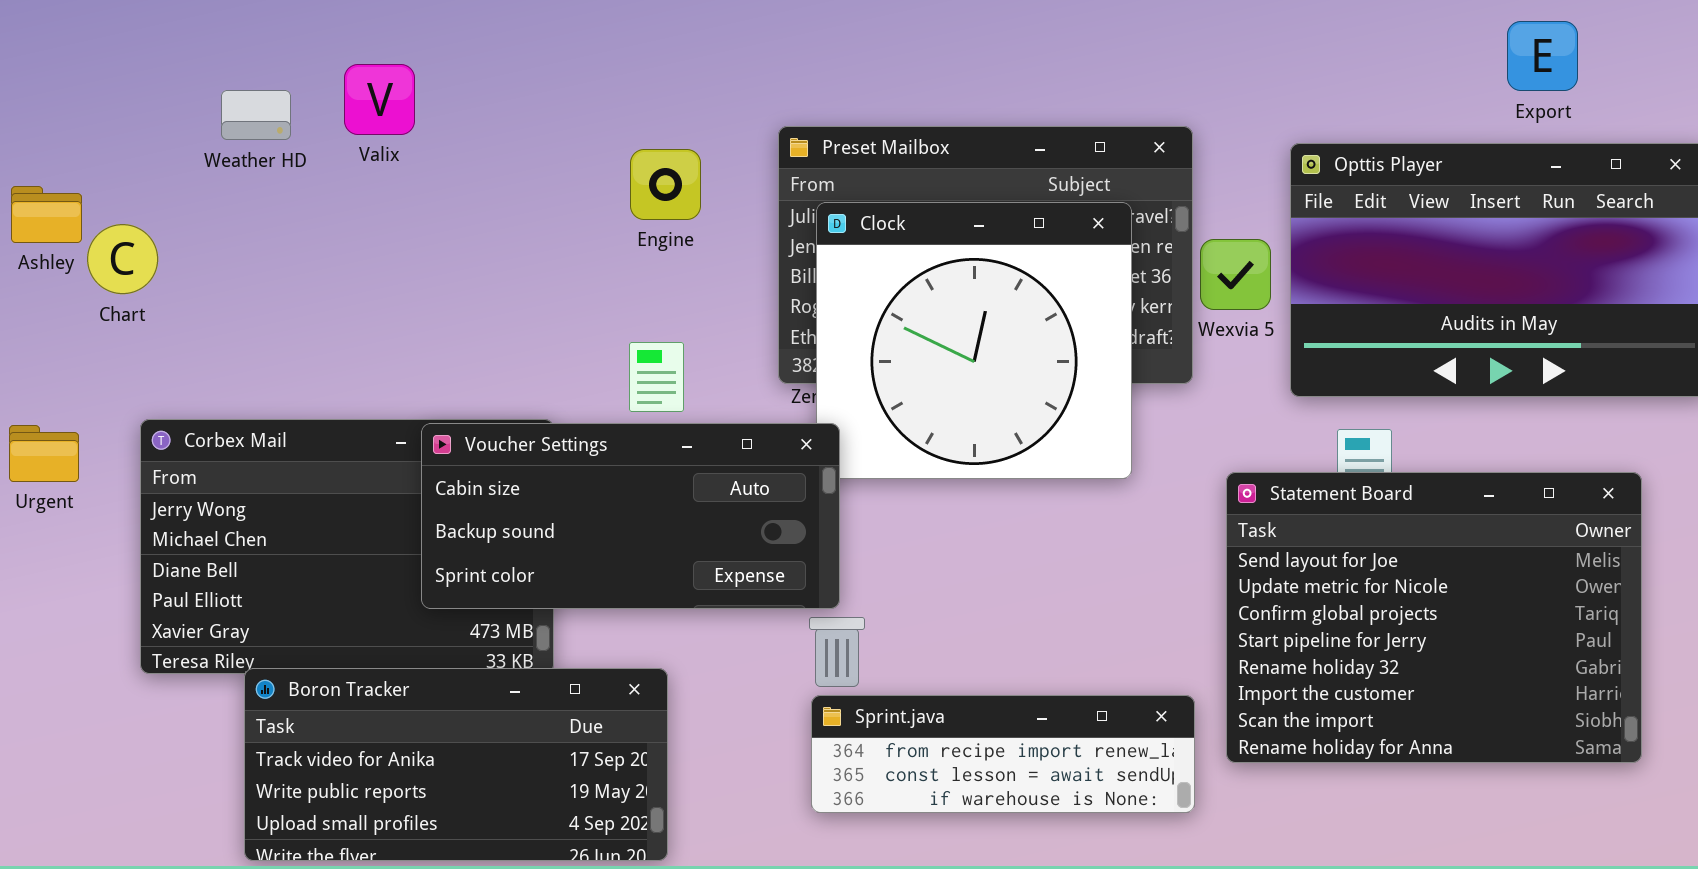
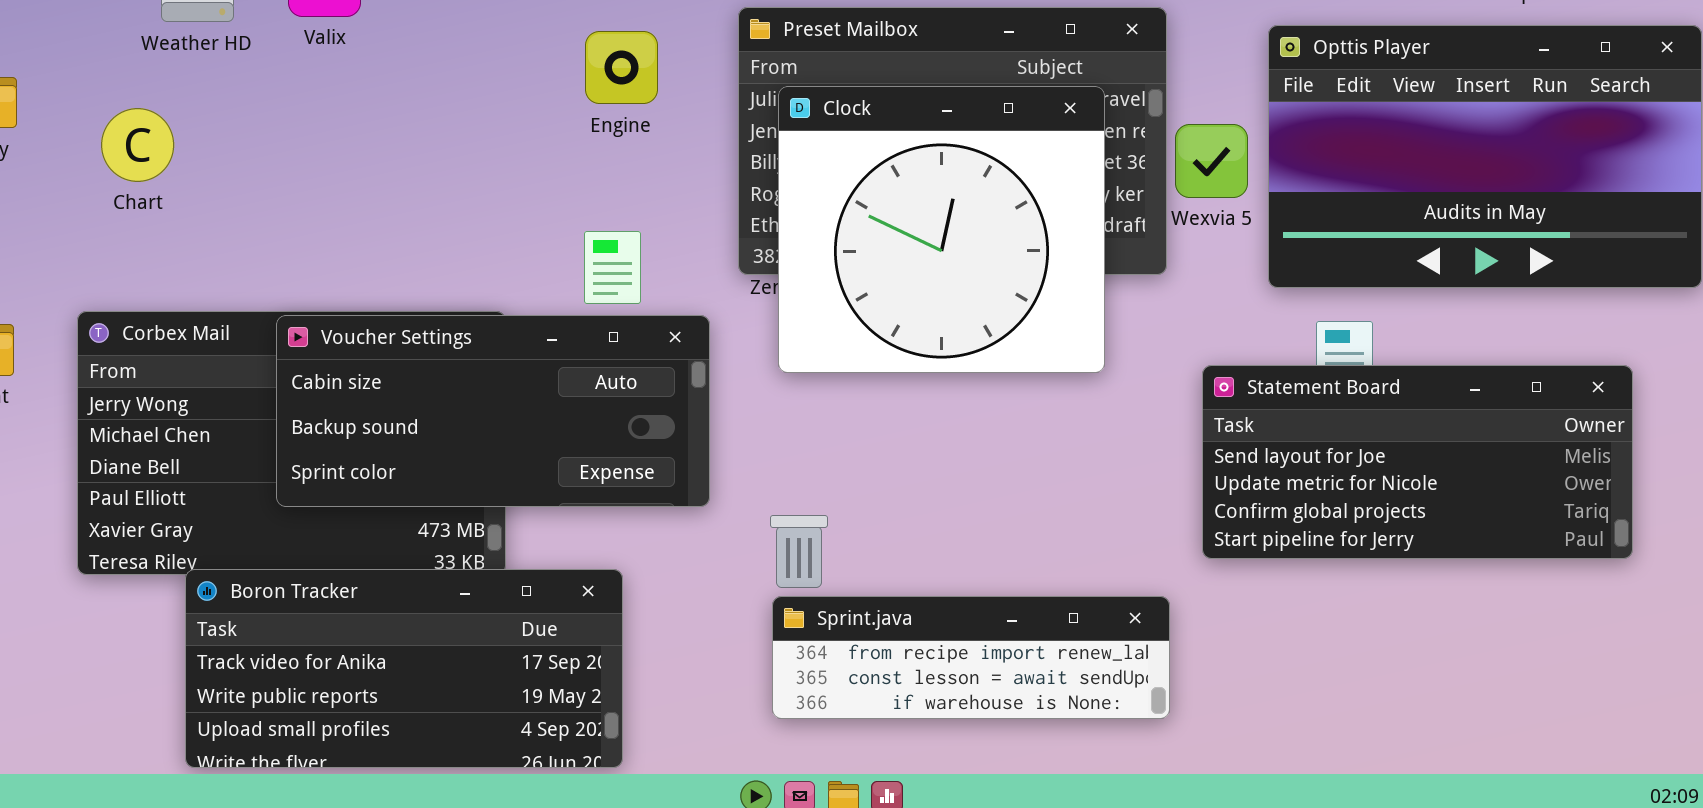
Chart: [87,224,158,294] -> [101,108,174,182], moved
Voucher Settings: [421,423,840,609] -> [276,315,710,507], moved
Statement Board: [1226,472,1642,763] -> [1202,365,1633,559], resized

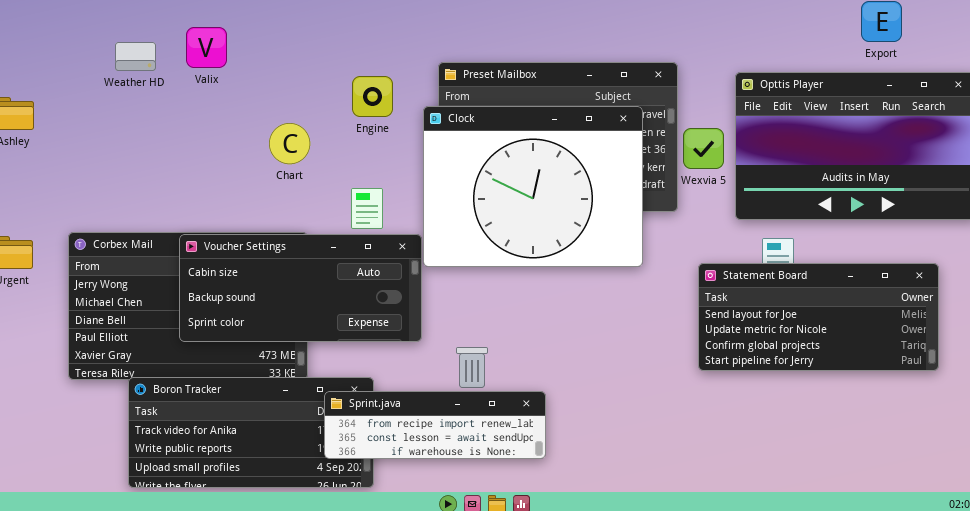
Clock: [778,86,1105,373] -> [423,106,643,267], resized
Chart: [101,108,174,182] -> [269,123,310,164], moved
Sprint.java: [772,596,1170,719] -> [324,391,546,459], moved

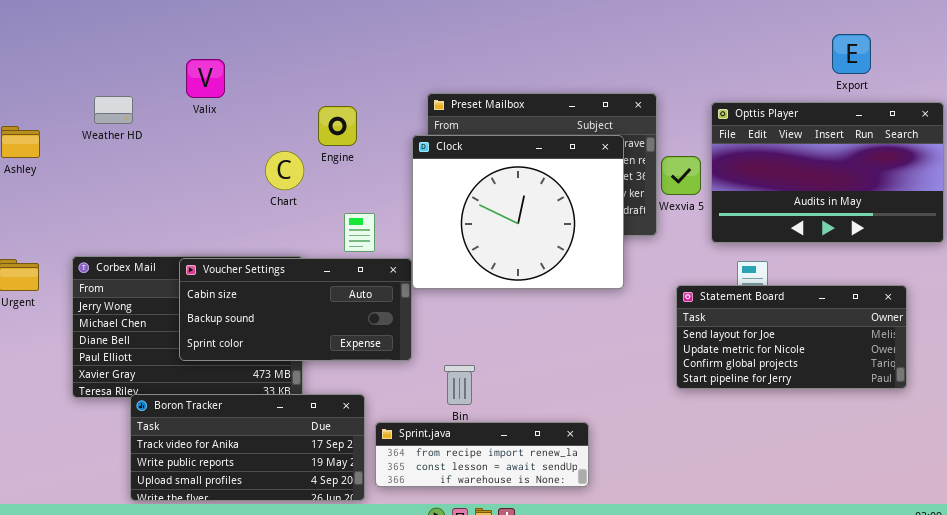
Weather HD: [115,42,156,71] -> [94,96,133,124], moved
Engine: [352,76,393,117] -> [318,106,357,146], moved
Sprint.java: [324,391,546,459] -> [375,422,589,487], moved

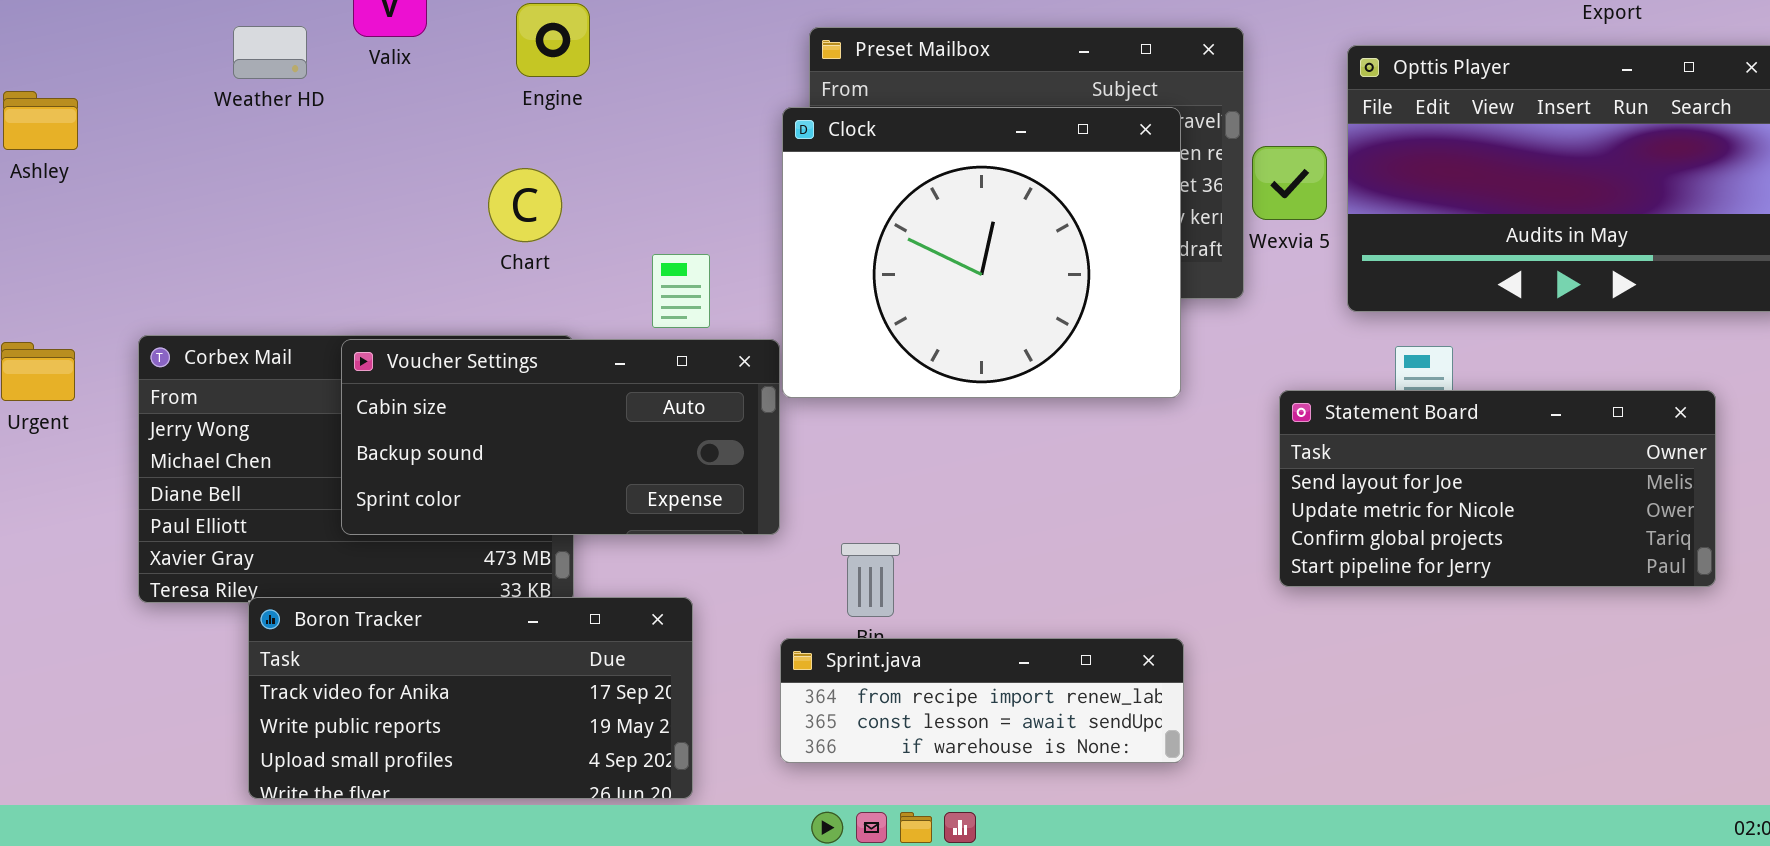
Weather HD: [94,96,133,124] -> [233,26,307,79], moved
Engine: [318,106,357,146] -> [516,3,590,77], moved
Chart: [265,151,304,190] -> [488,168,562,242], moved
Sprint.java: [375,422,589,487] -> [780,638,1184,763], moved

